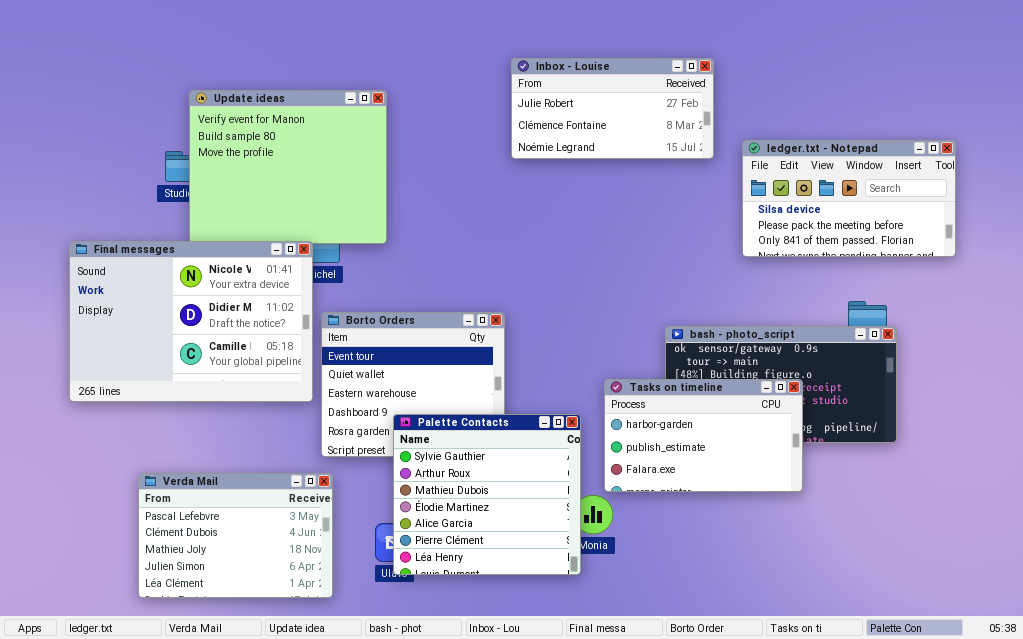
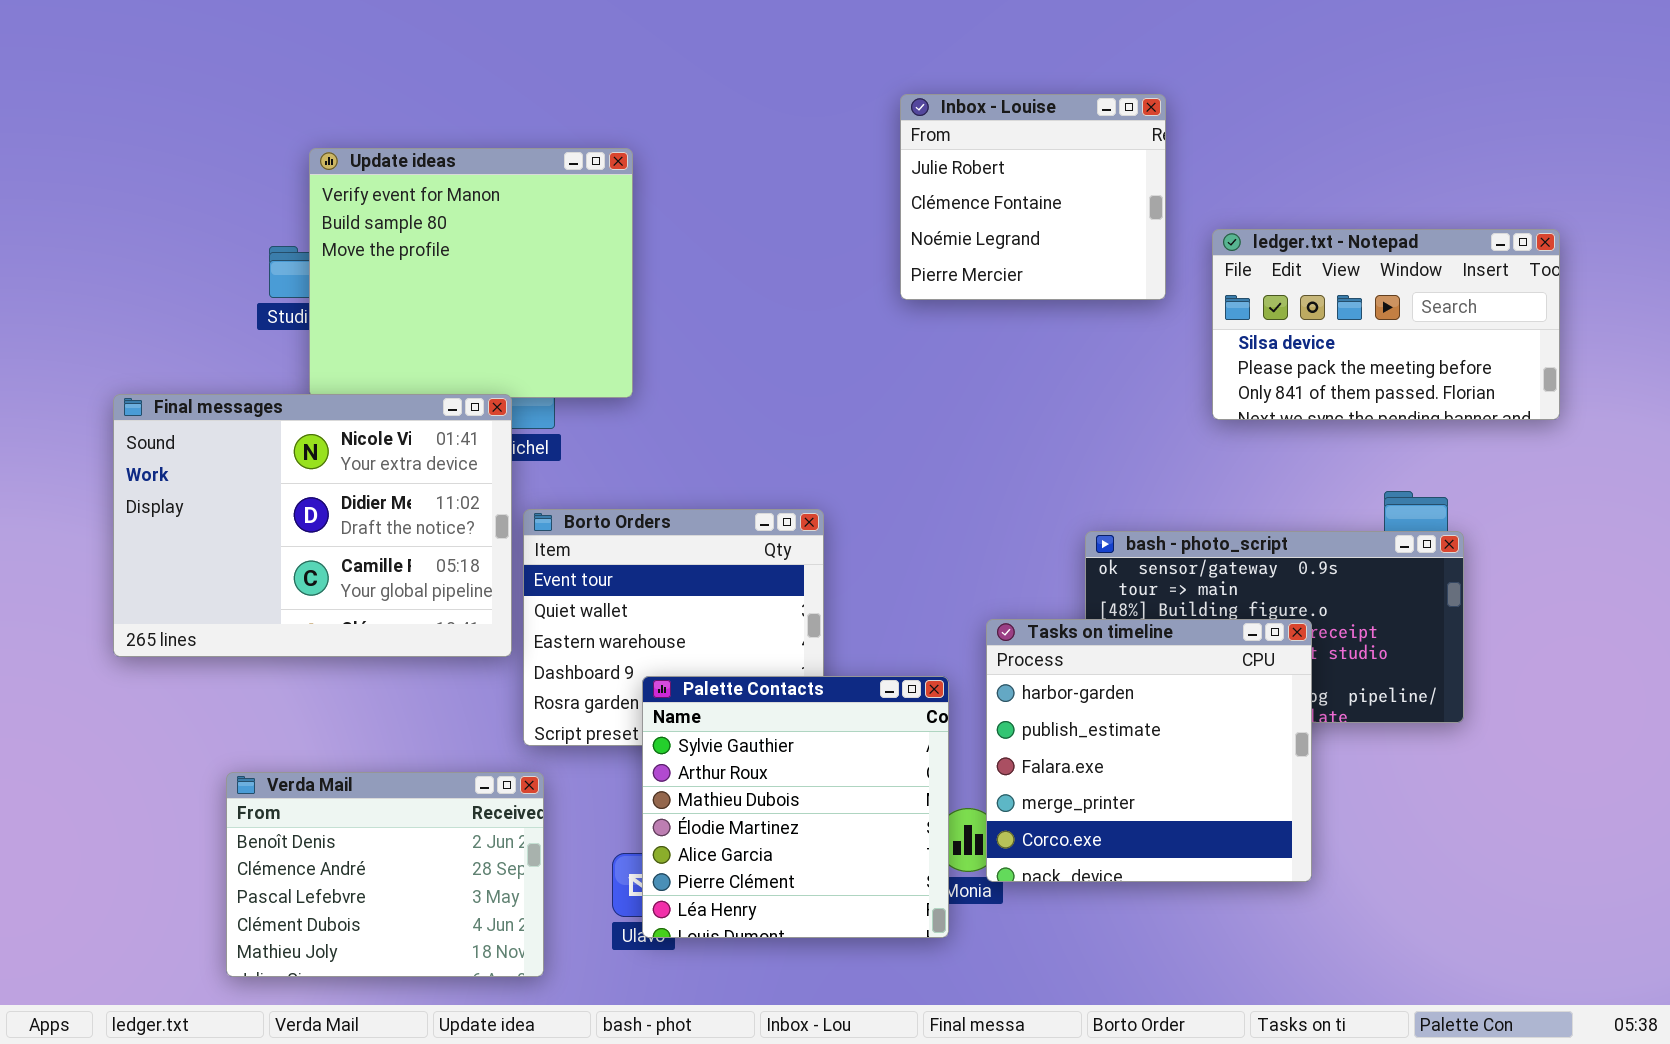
Inbox - Louise: [511,58,714,159] -> [900,94,1166,300], resized
Tasks on timeline: [604,379,803,492] -> [986,619,1312,882], resized
Verda Mail: [138,473,333,598] -> [226,772,544,977], scrolled up 2 rows

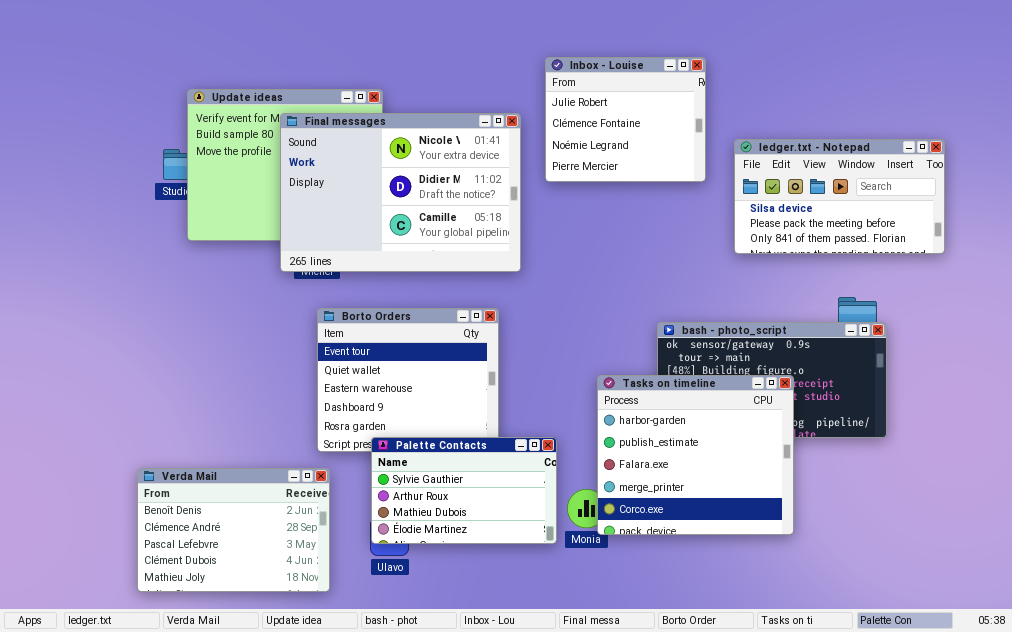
Final messages: [113,394,512,657] -> [280,113,521,272], moved
Palette Contacts: [642,676,949,938] -> [371,437,557,544], moved, resized

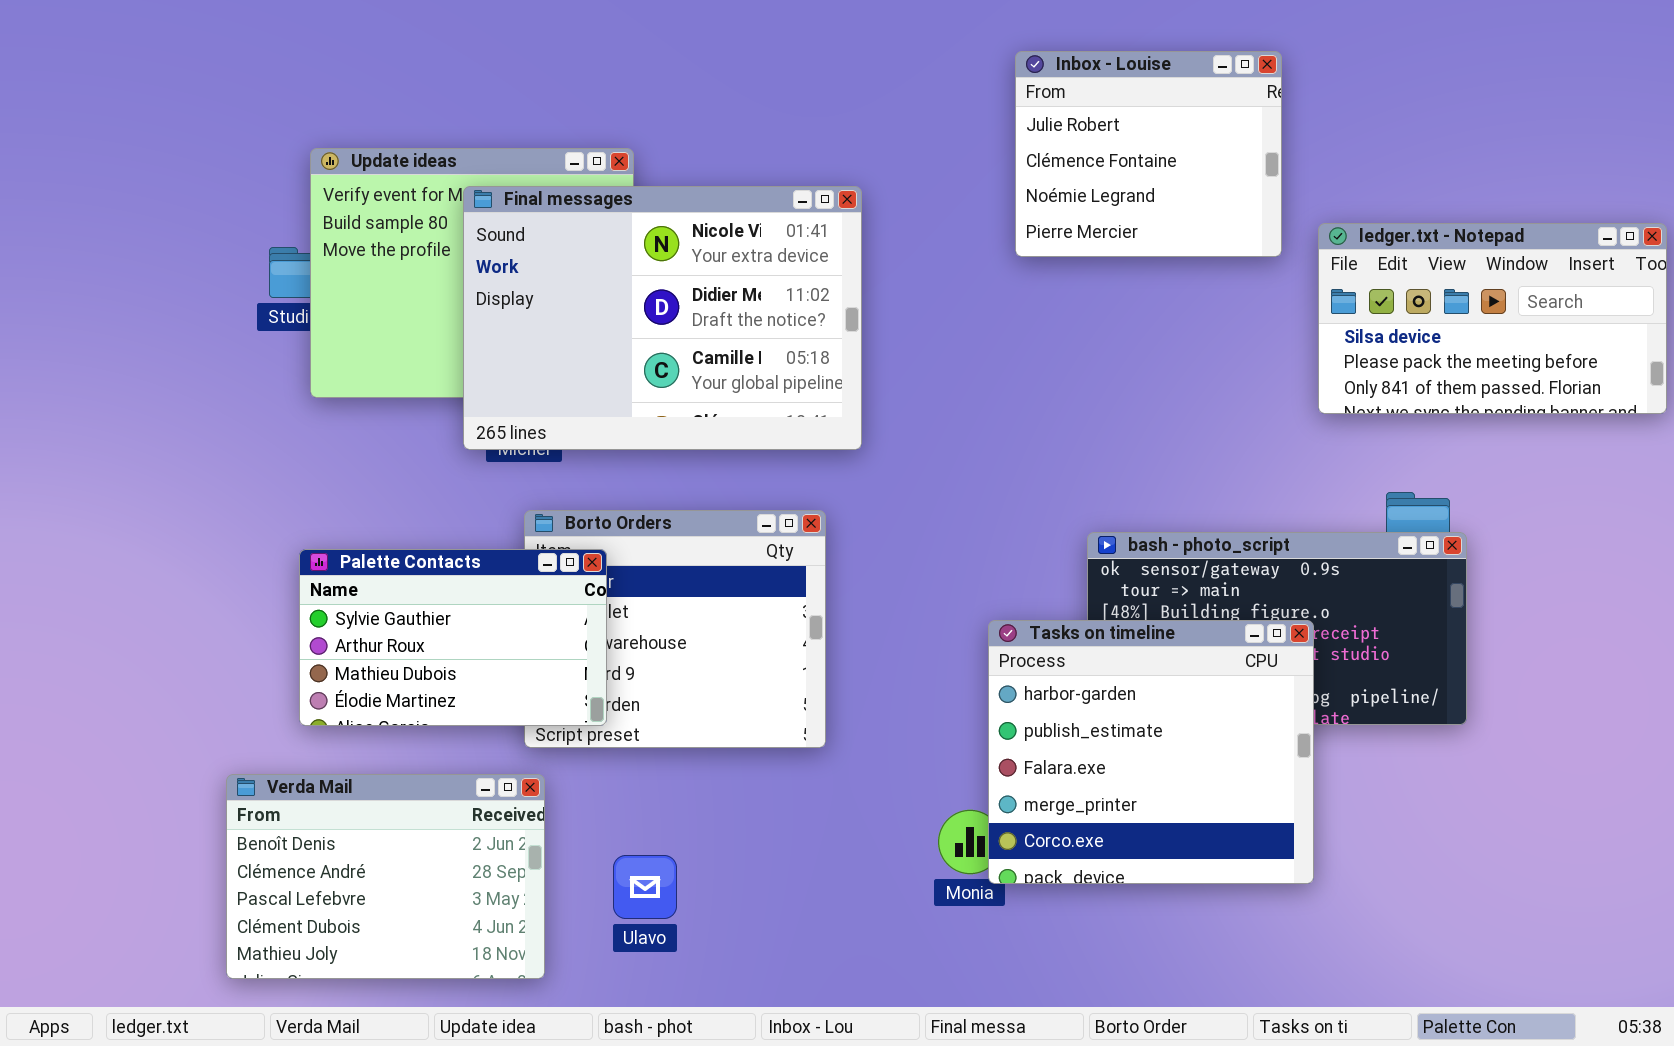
Inbox - Louise: [545,57,706,182] -> [1015,51,1282,257], moved
ledger.txt - Notepad: [734,139,945,254] -> [1318,223,1667,414], moved
Palette Contacts: [371,437,557,544] -> [299,549,607,726], moved

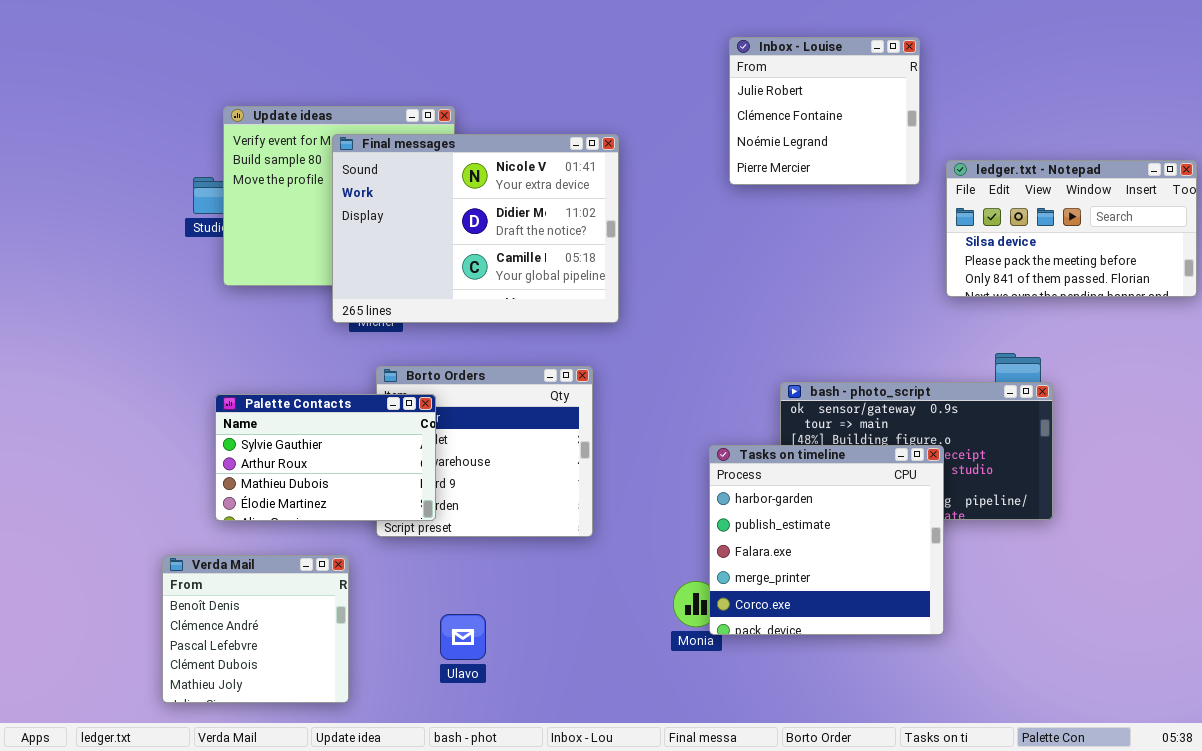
Verda Mail: [226,774,545,979] -> [162,555,349,703], resized

